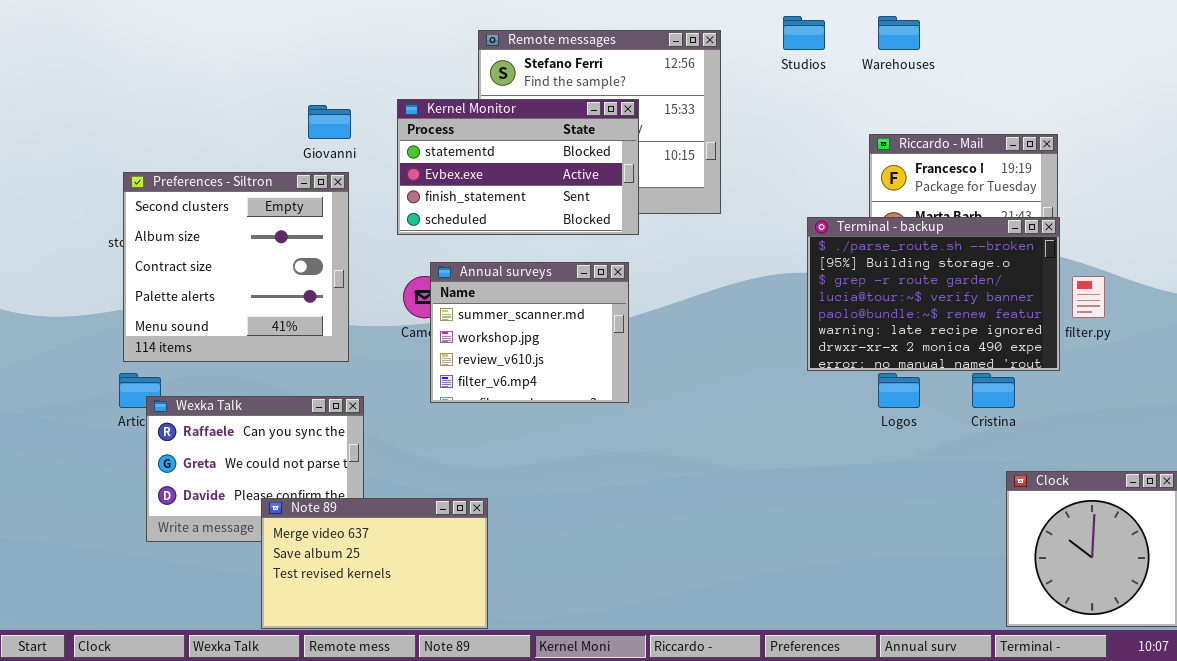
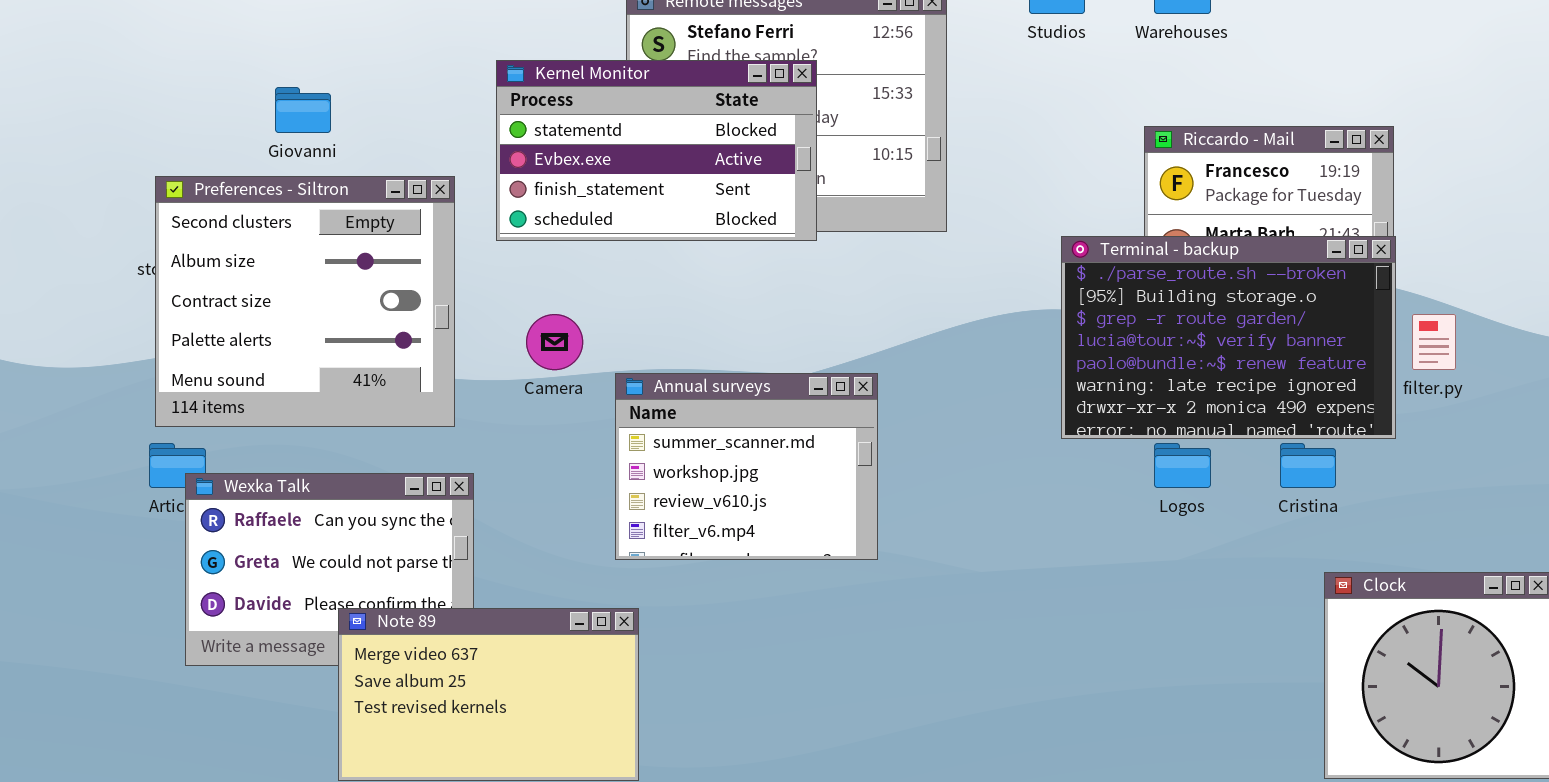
Kernel Monitor: [397,99,639,235] -> [496,60,817,241], moved
Giovanni: [308,105,351,139] -> [275,87,331,133], moved
Annual surveys: [430,262,629,403] -> [615,373,878,560], moved

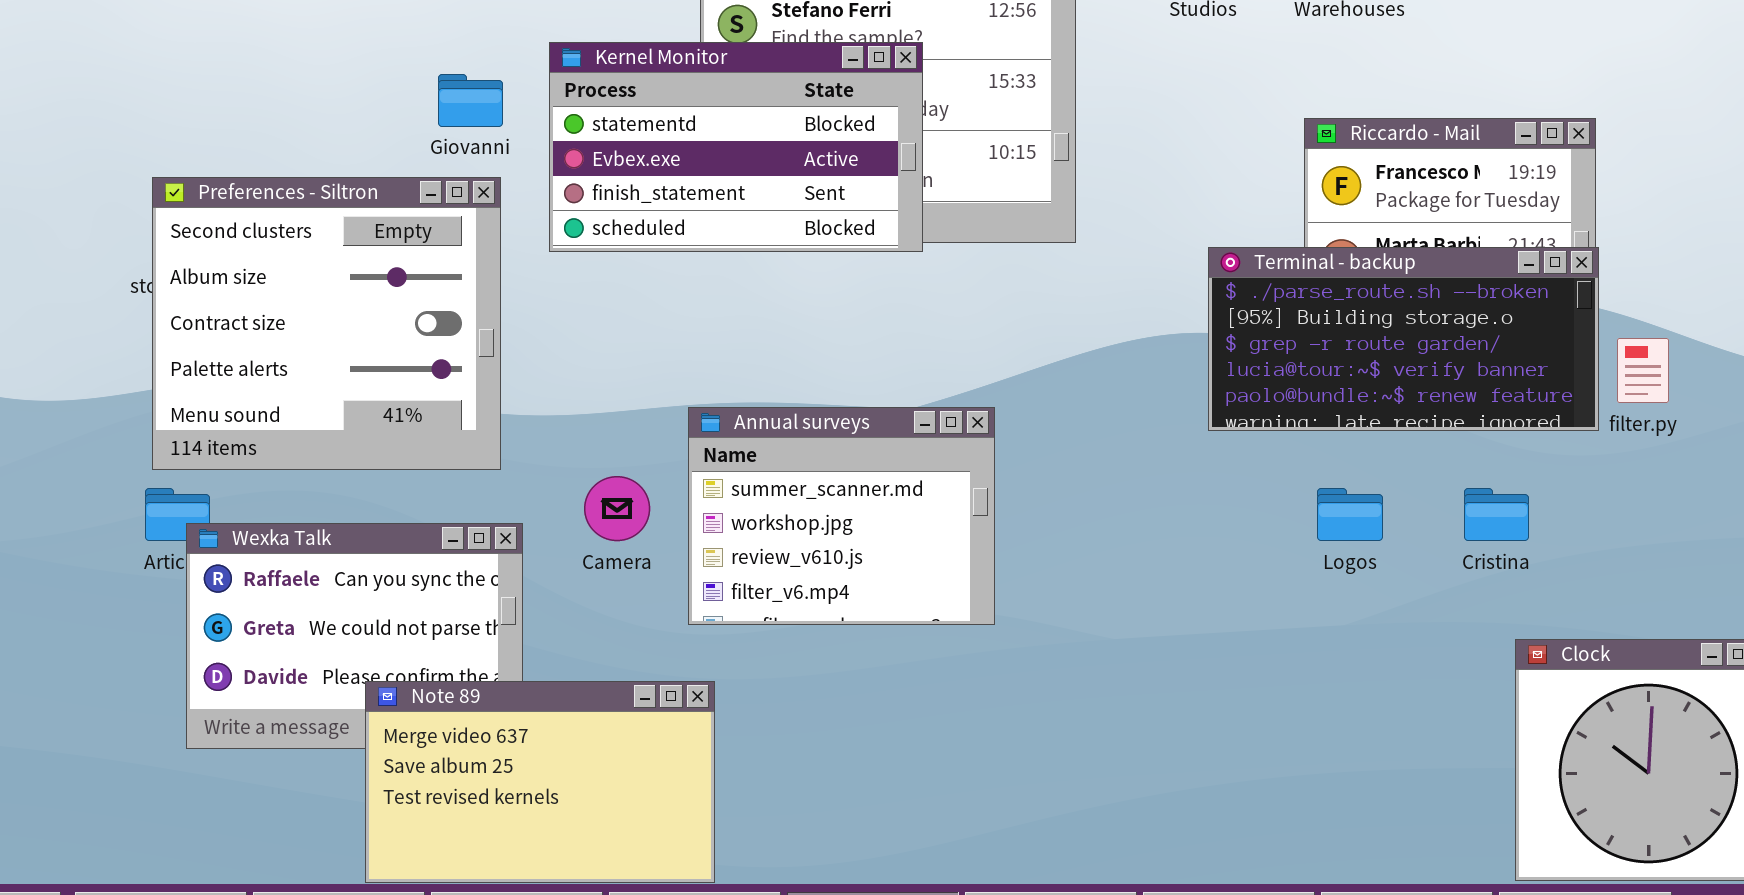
Giovanni: [275,87,331,133] -> [438,74,503,127], moved
Terminal - backup: [1061,236,1396,439] -> [1208,247,1599,431], resized
Camera: [526,314,583,370] -> [584,476,650,541], moved

